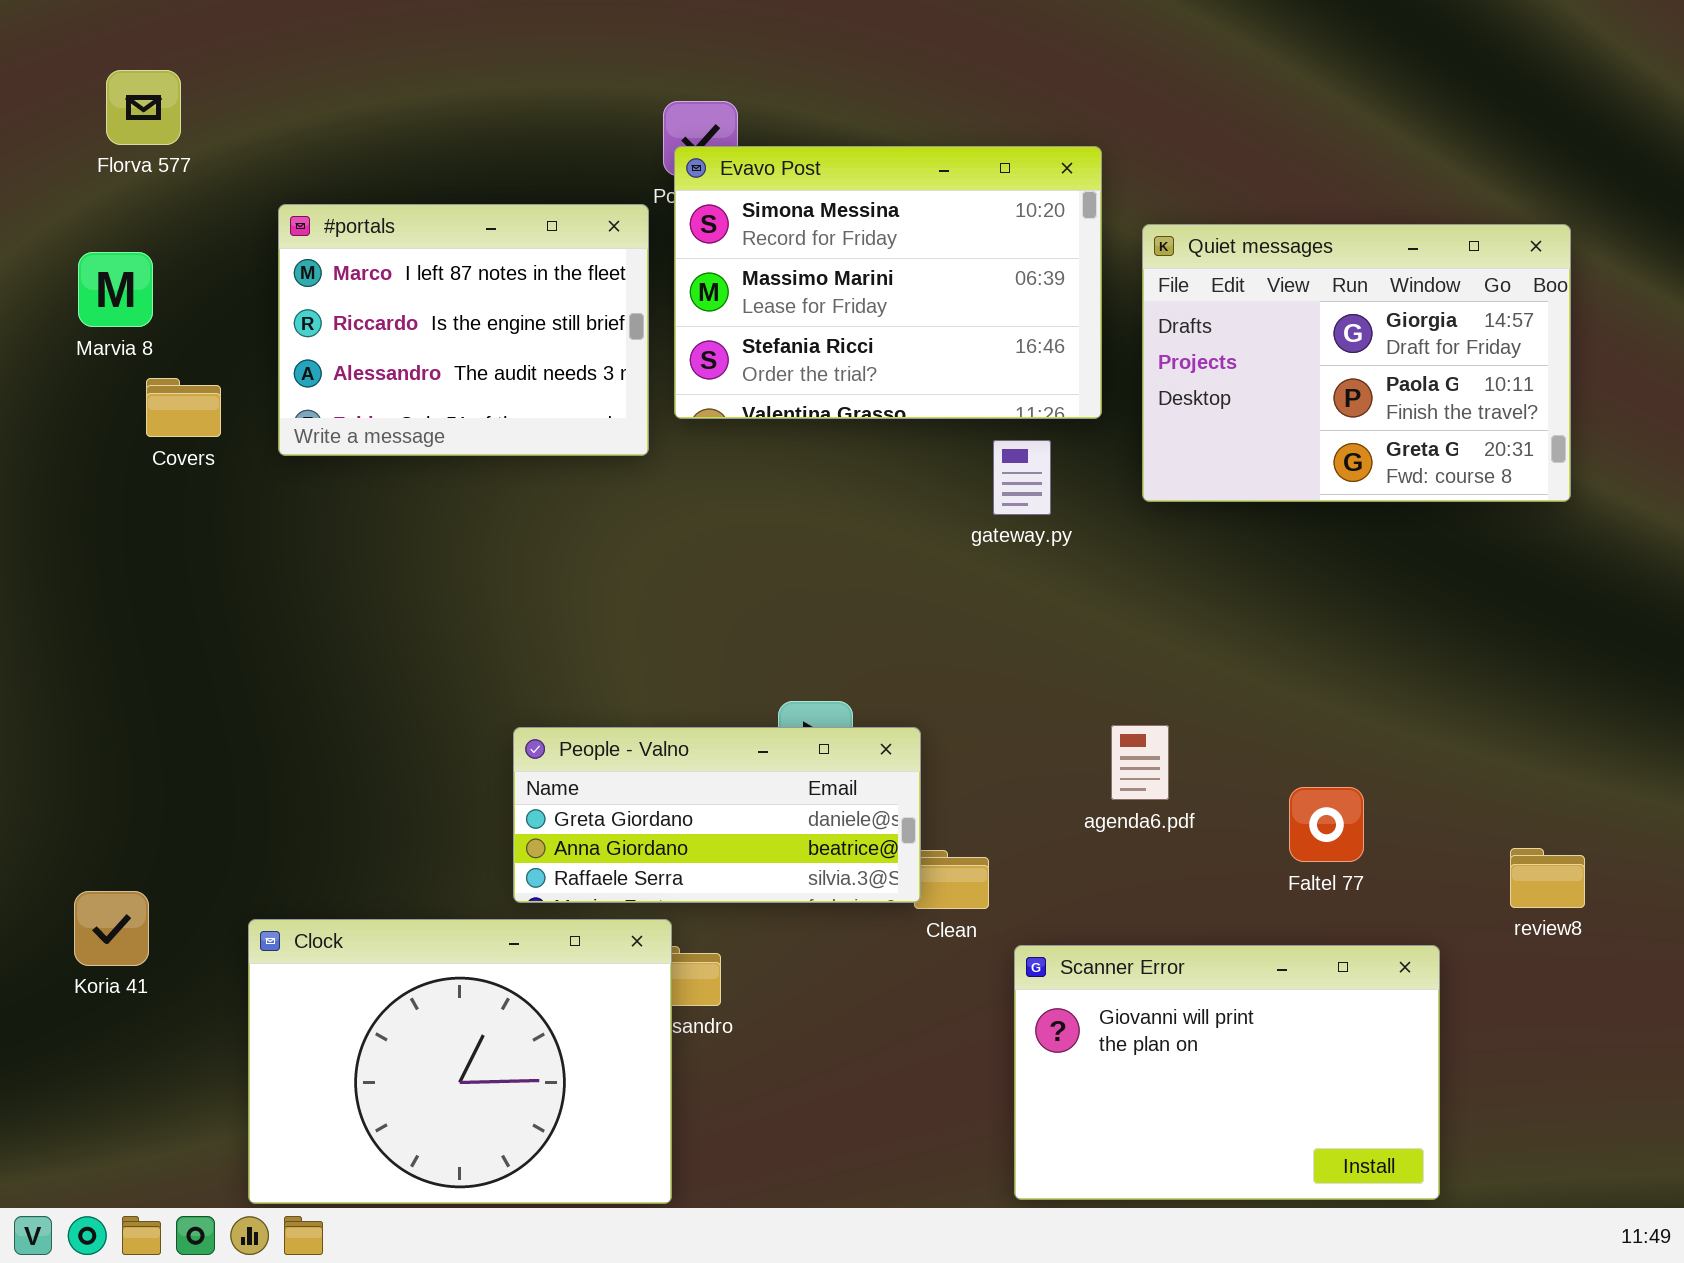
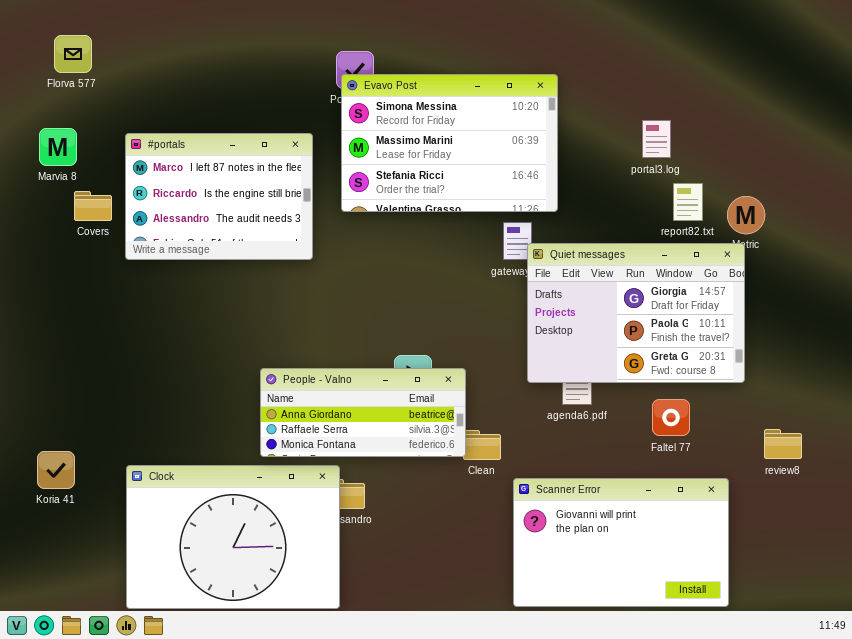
#portals: [278,204,649,456] -> [125,133,313,260], moved
Quiet messages: [1142,224,1571,502] -> [527,243,745,383], moved
People - Valno: [513,727,921,903] -> [260,368,466,457], scrolled down 1 row

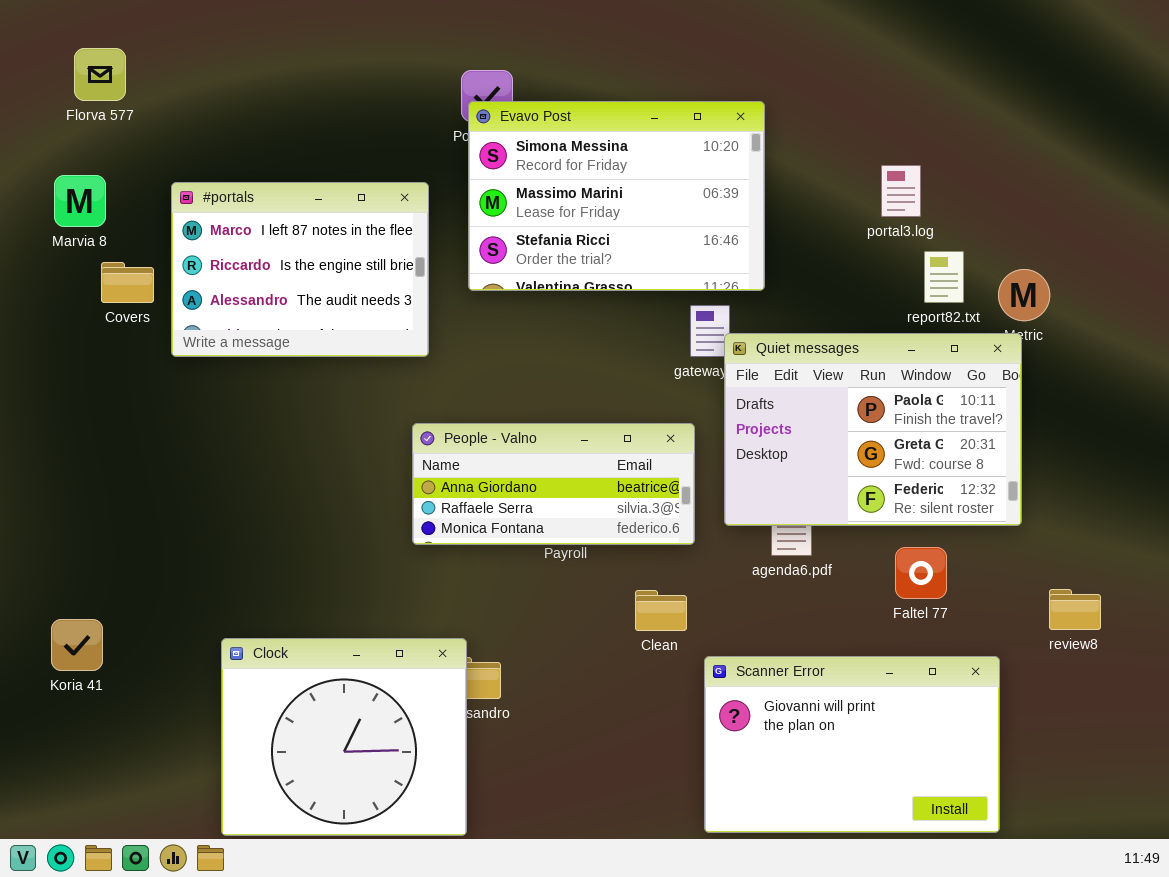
Quiet messages: [527,243,745,383] -> [724,333,1022,526], scrolled down 1 row
People - Valno: [260,368,466,457] -> [412,423,695,545], moved
Clock: [126,465,340,609] -> [221,638,467,836], resized

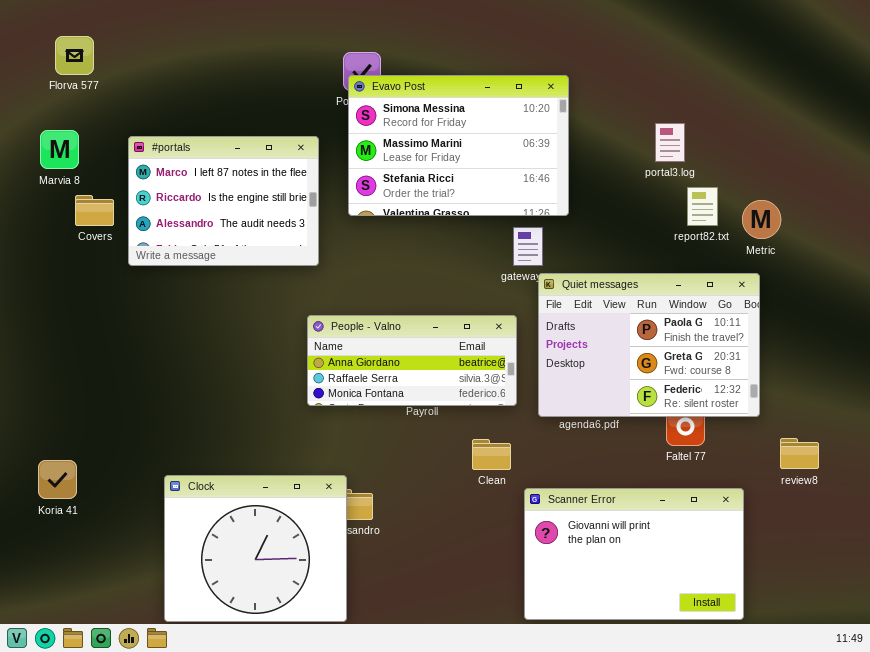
Quiet messages: [724,333,1022,526] -> [538,273,760,417], moved

